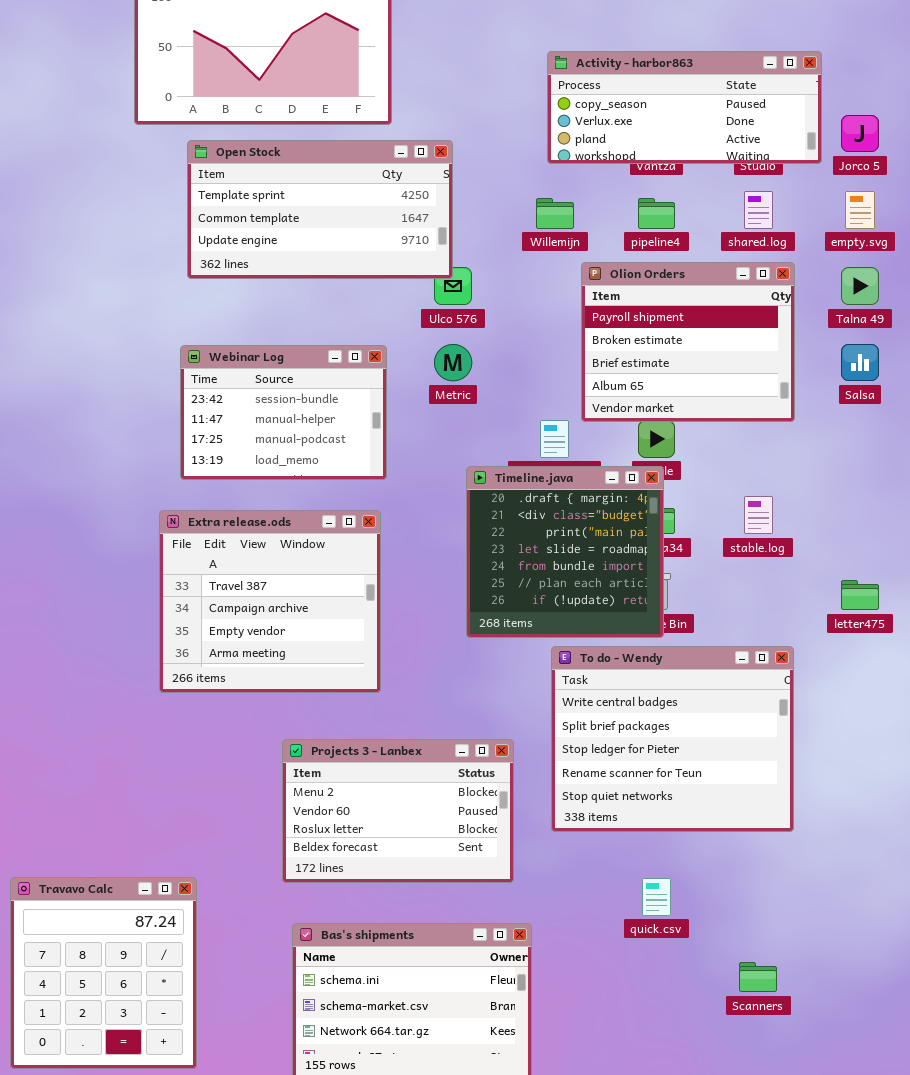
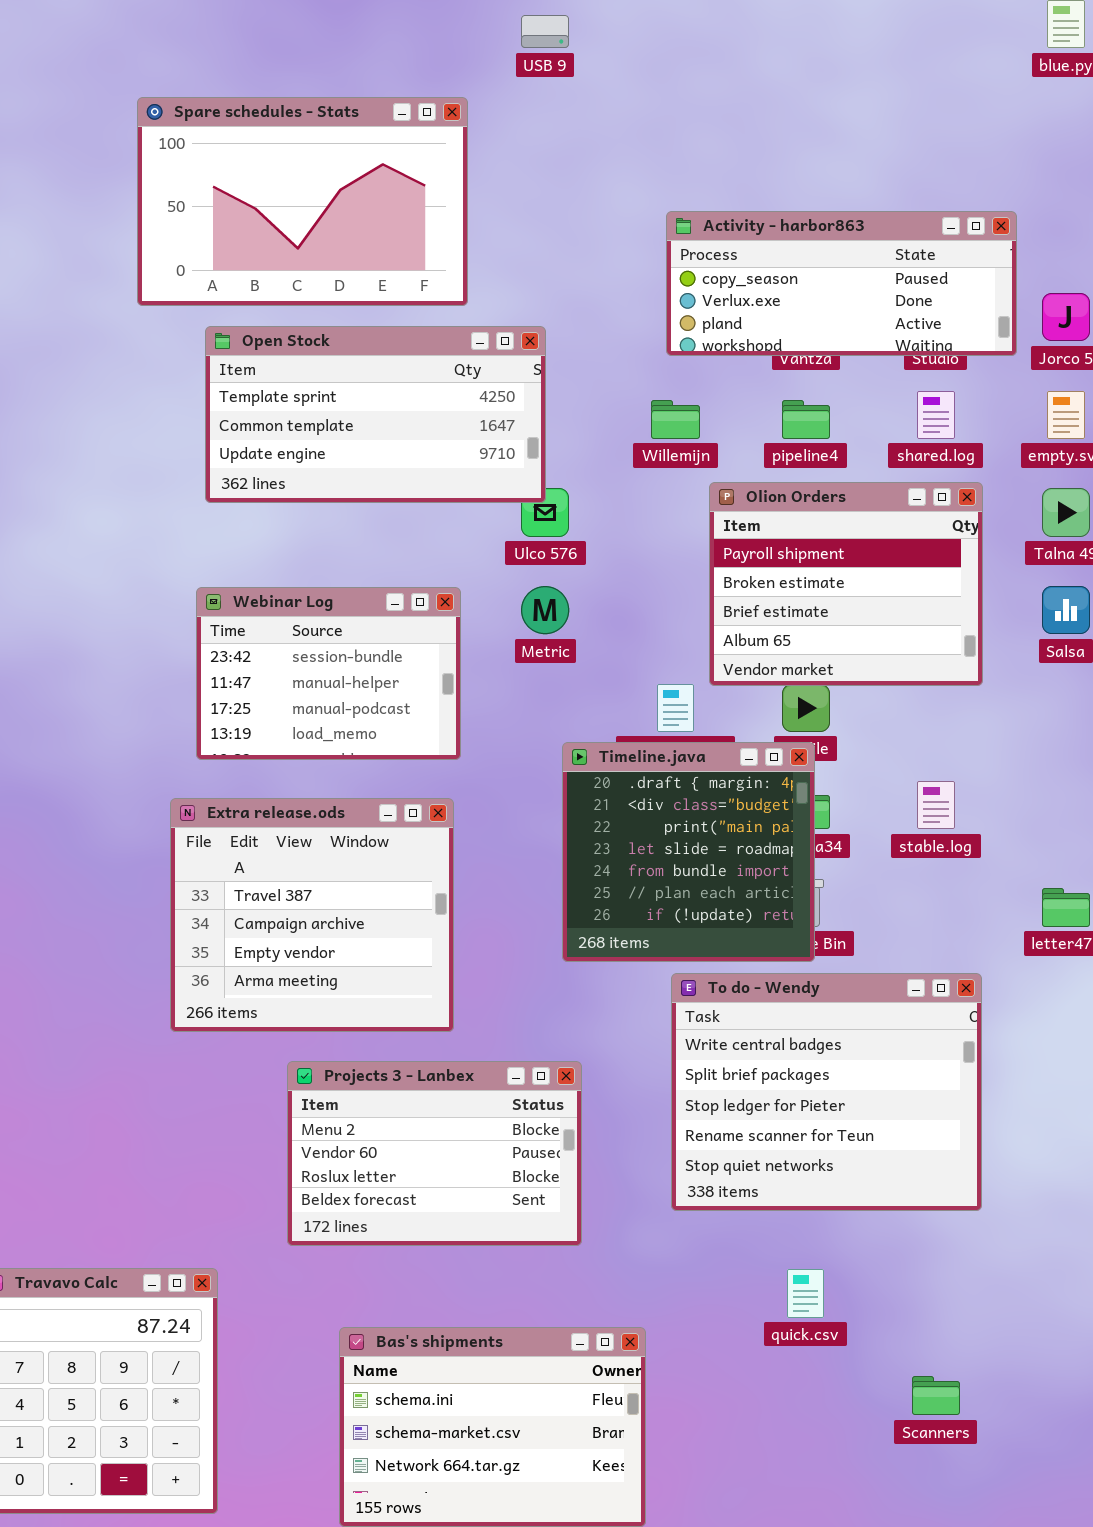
Projects 3 - Lanbex: [282,739,514,883] -> [287,1061,582,1246], moved

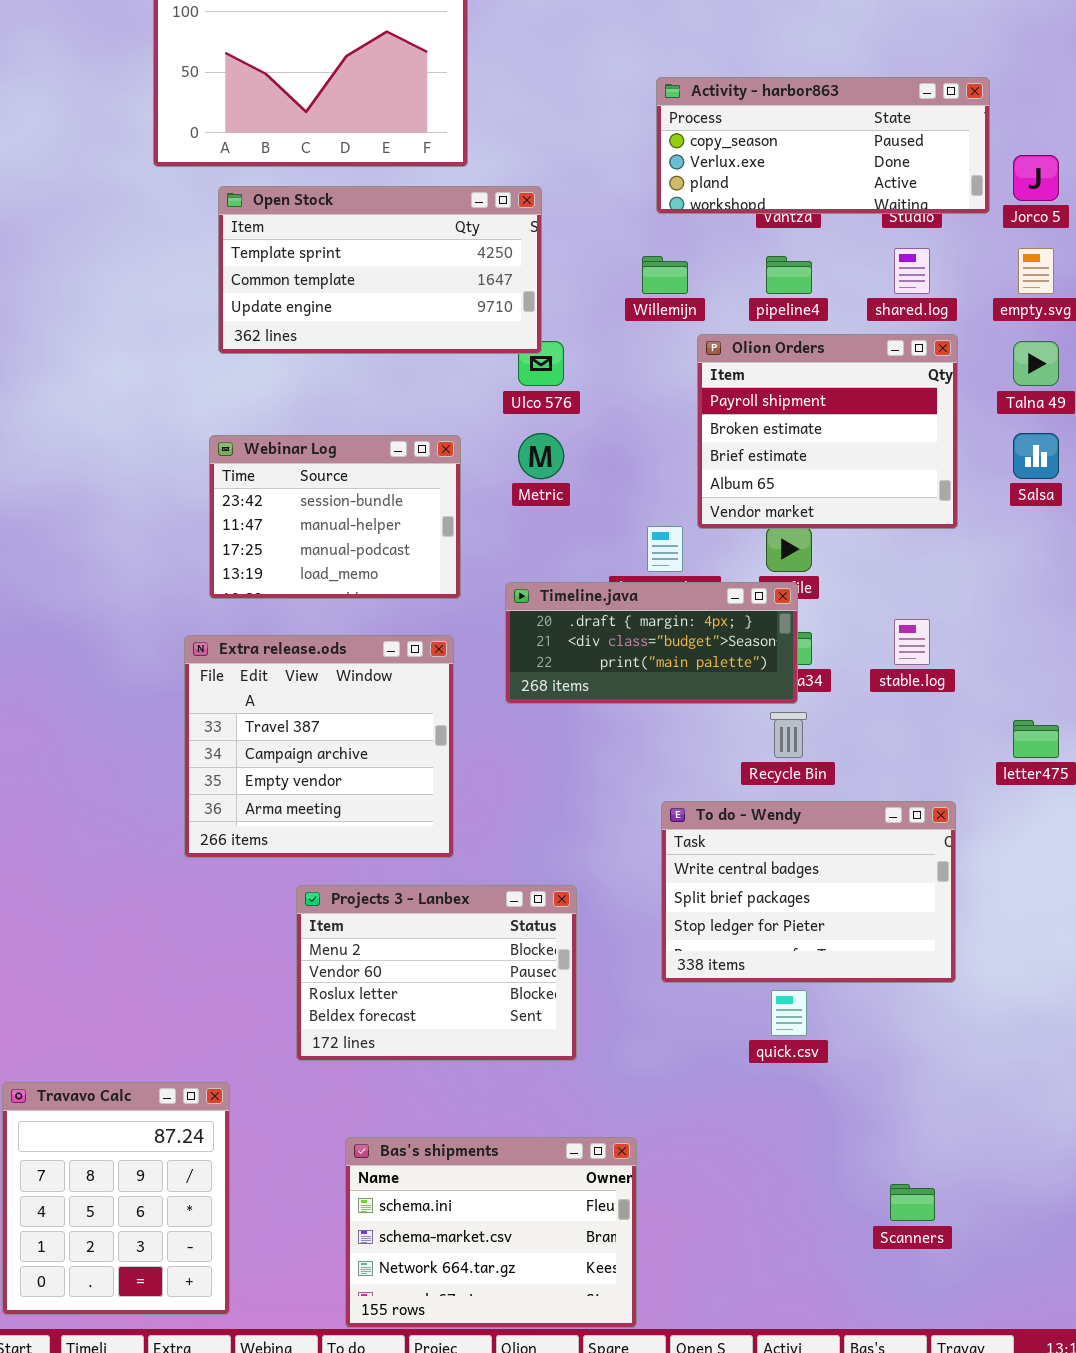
Timeline.java: [562,742,815,962] -> [505,582,798,704], resized
To do - Wendy: [671,973,982,1211] -> [661,801,956,983], resized
quick.csv: [787,1269,824,1318] -> [771,990,807,1036], moved

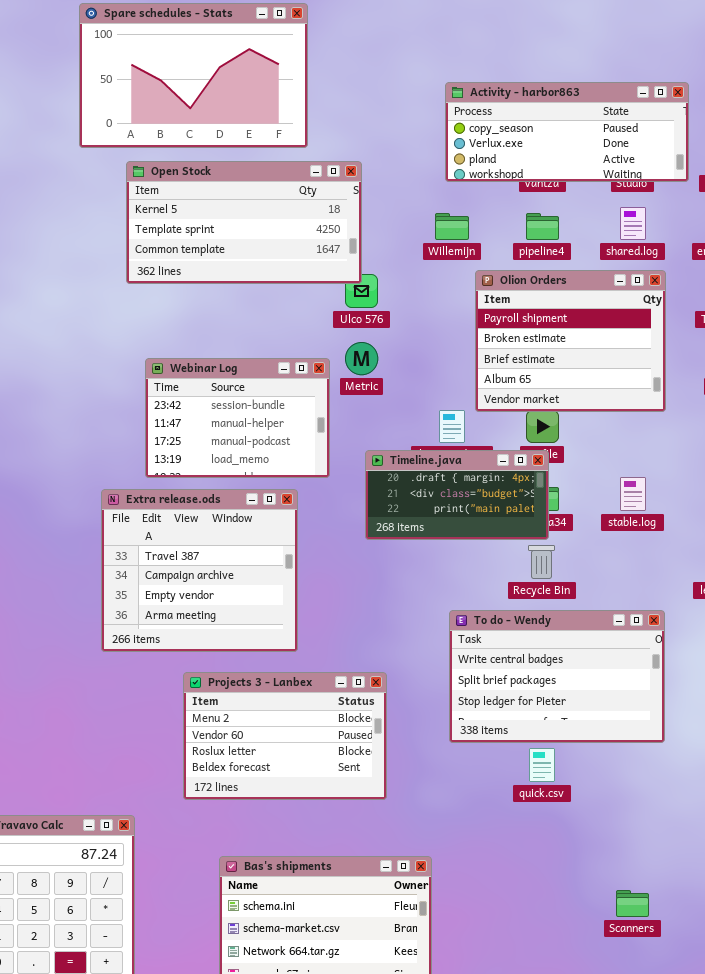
Open Stock: [218,186,542,354] -> [126,161,362,284], scrolled up 1 row
Webinar Log: [209,435,461,599] -> [145,358,330,478], moved
Timeline.java: [505,582,798,704] -> [365,450,549,540], resized

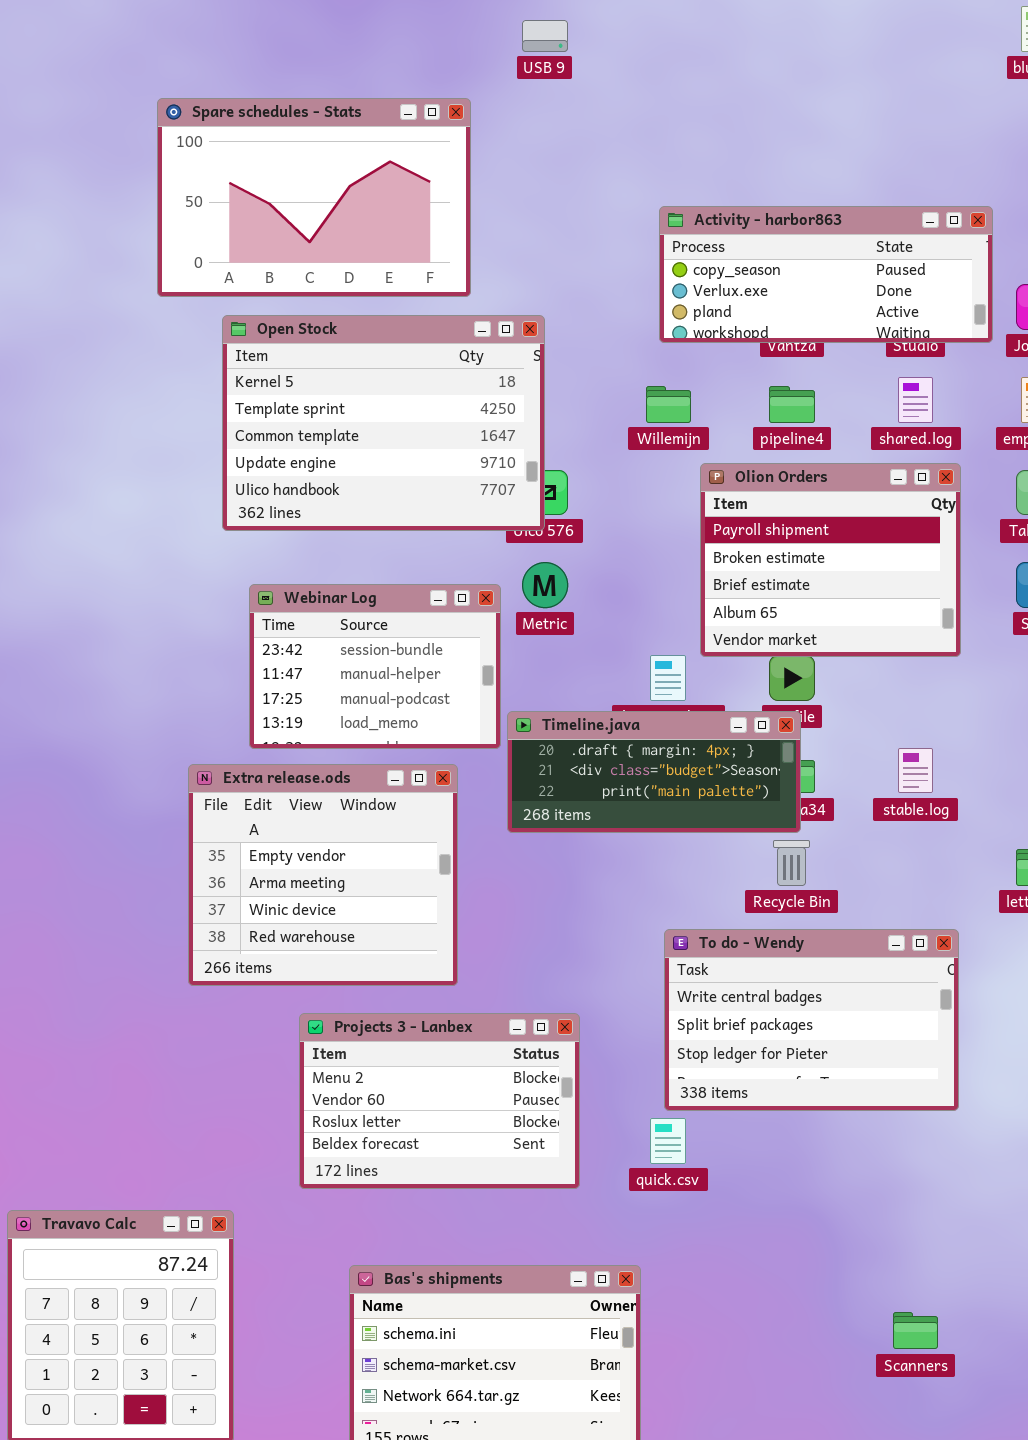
Open Stock: [126,161,362,284] -> [222,315,545,531], resized
Timeline.java: [365,450,549,540] -> [507,711,801,833], resized
Extra release.ods: [101,489,298,652] -> [188,764,458,986], scrolled down 2 rows
quick.csv: [529,748,555,782] -> [650,1118,686,1164], moved

